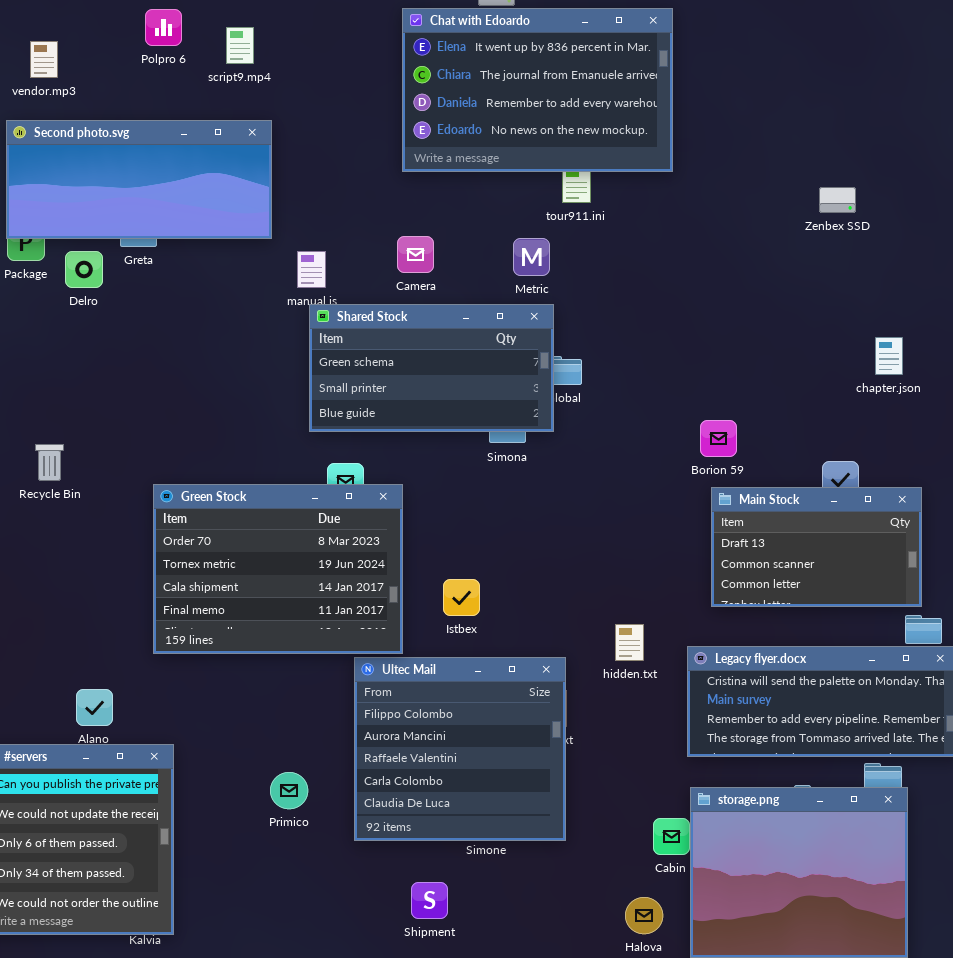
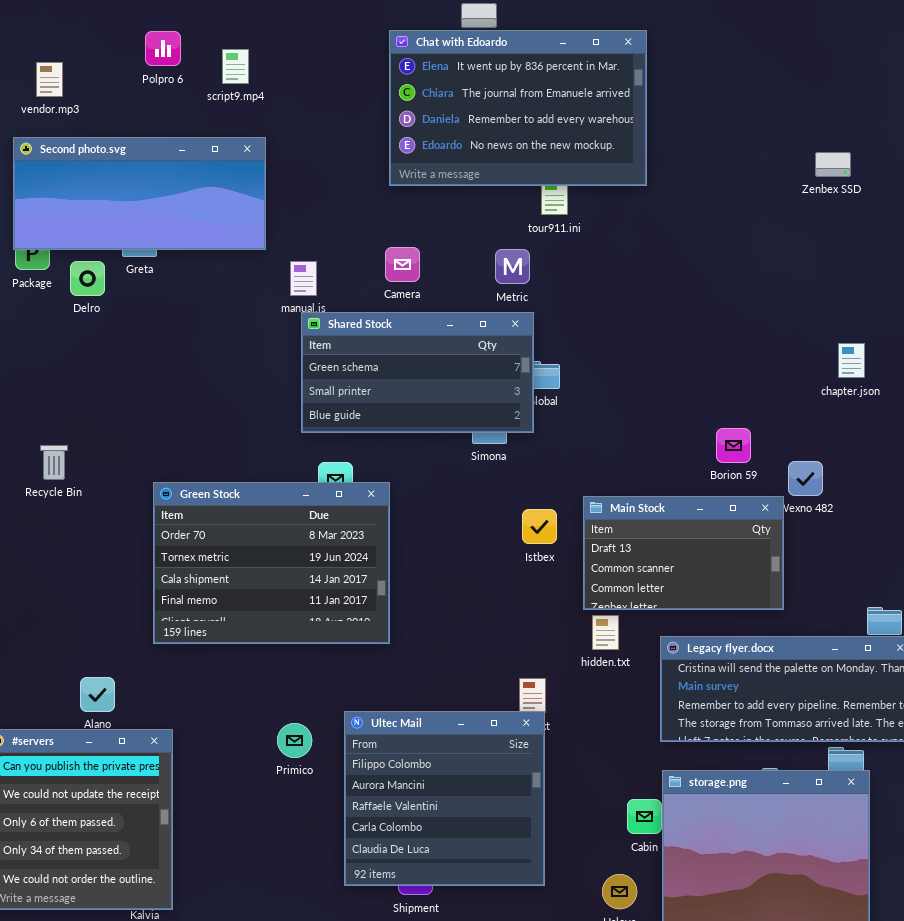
Zenbex SSD: [819,187,856,213] -> [815,152,851,177], moved
Borion 59: [700,420,737,457] -> [716,428,751,463], moved
Main Stock: [711,487,922,607] -> [583,496,784,610], moved
Istbex: [443,579,480,616] -> [522,509,557,544], moved
Ultec Mail: [354,657,566,841] -> [344,711,545,886], moved
Primico: [270,772,308,809] -> [277,723,312,758], moved

